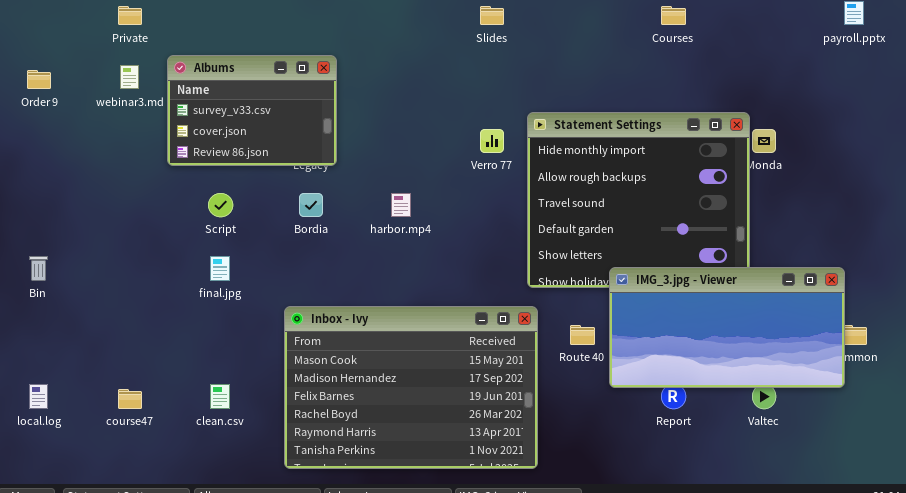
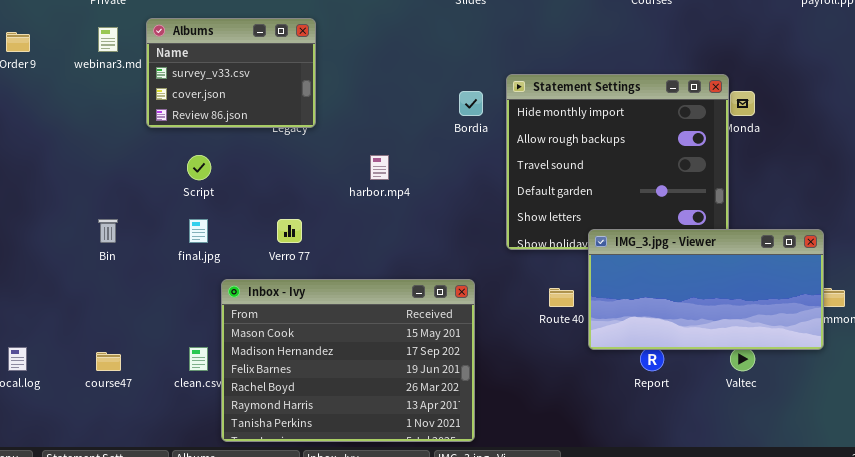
Verro 77: [480,129,504,153] -> [277,219,302,243], moved
Bordia: [299,193,323,217] -> [459,91,483,116], moved
Bin: [29,256,48,281] -> [98,219,118,243], moved
Inbox - Ivy: [284,306,538,469] -> [221,279,475,442], moved

